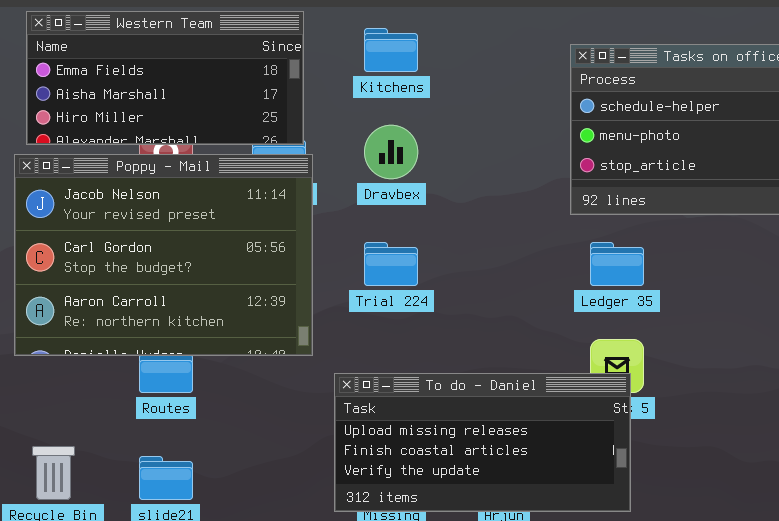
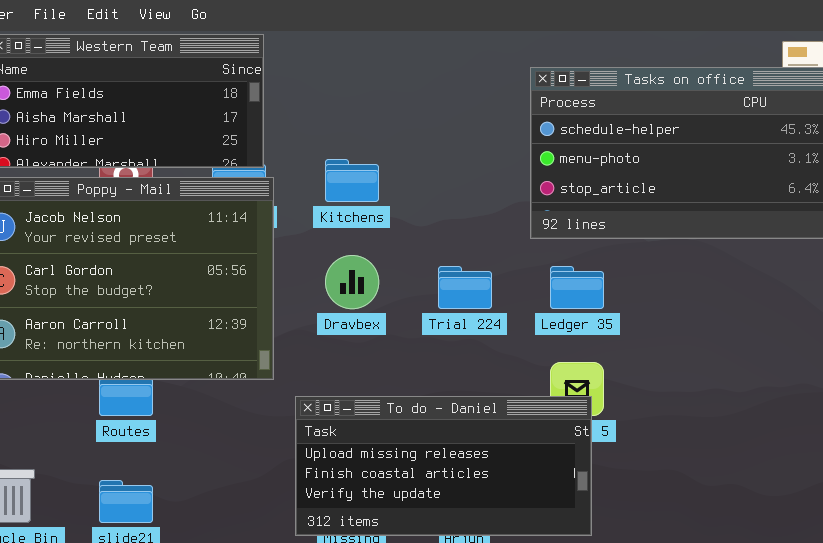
Kitchens: [364,28,418,72] -> [325,159,379,202], moved
Dravbex: [364,125,418,179] -> [325,255,379,309], moved
Trial 224: [364,242,418,286] -> [438,266,492,309], moved

